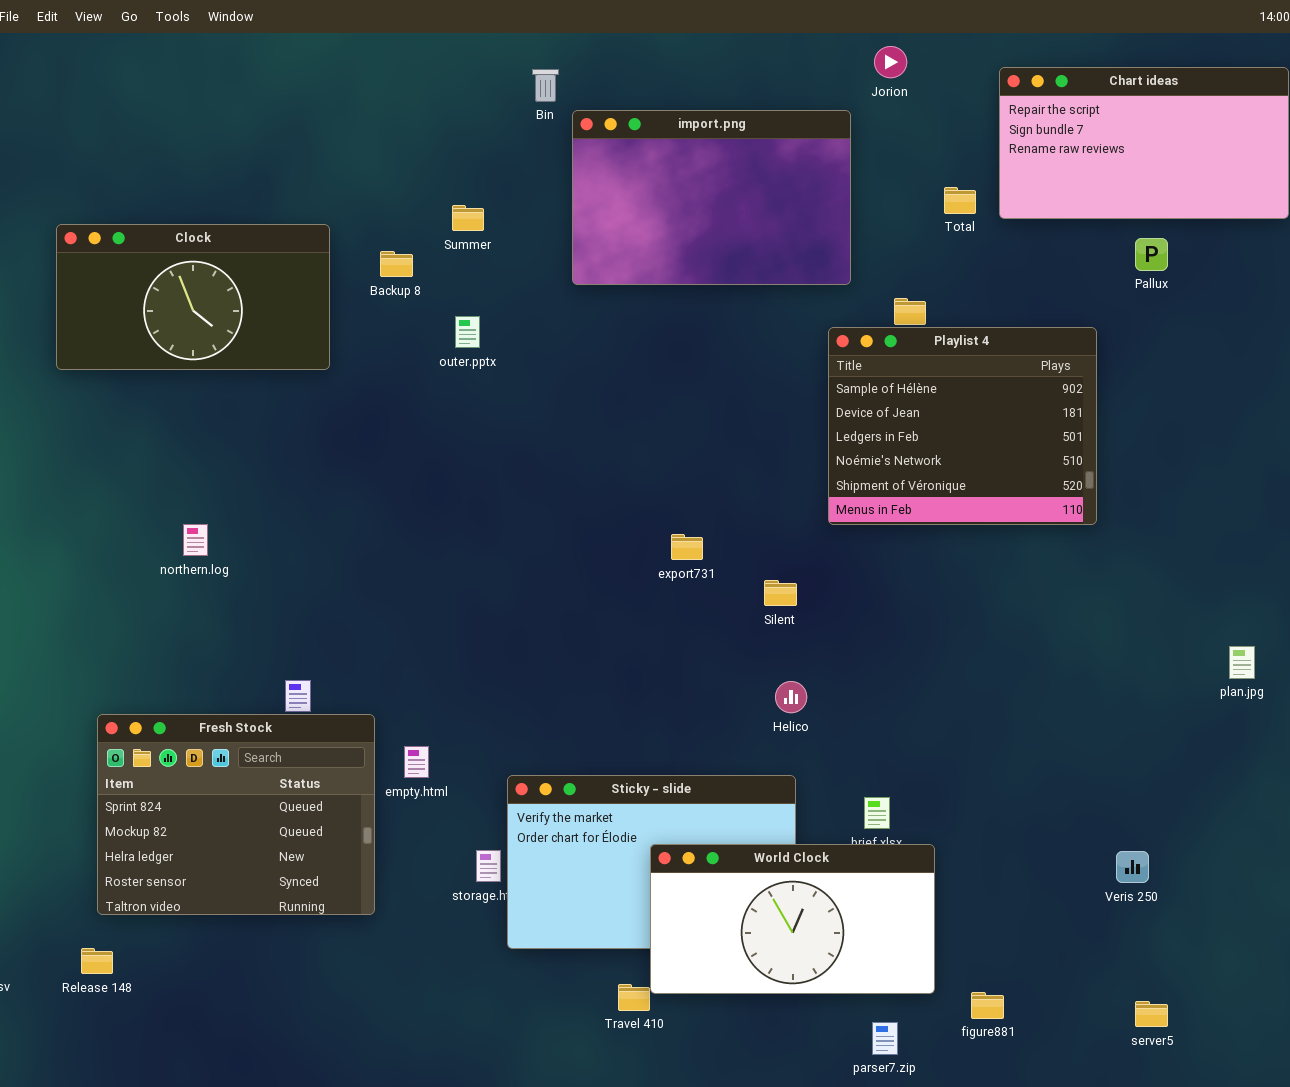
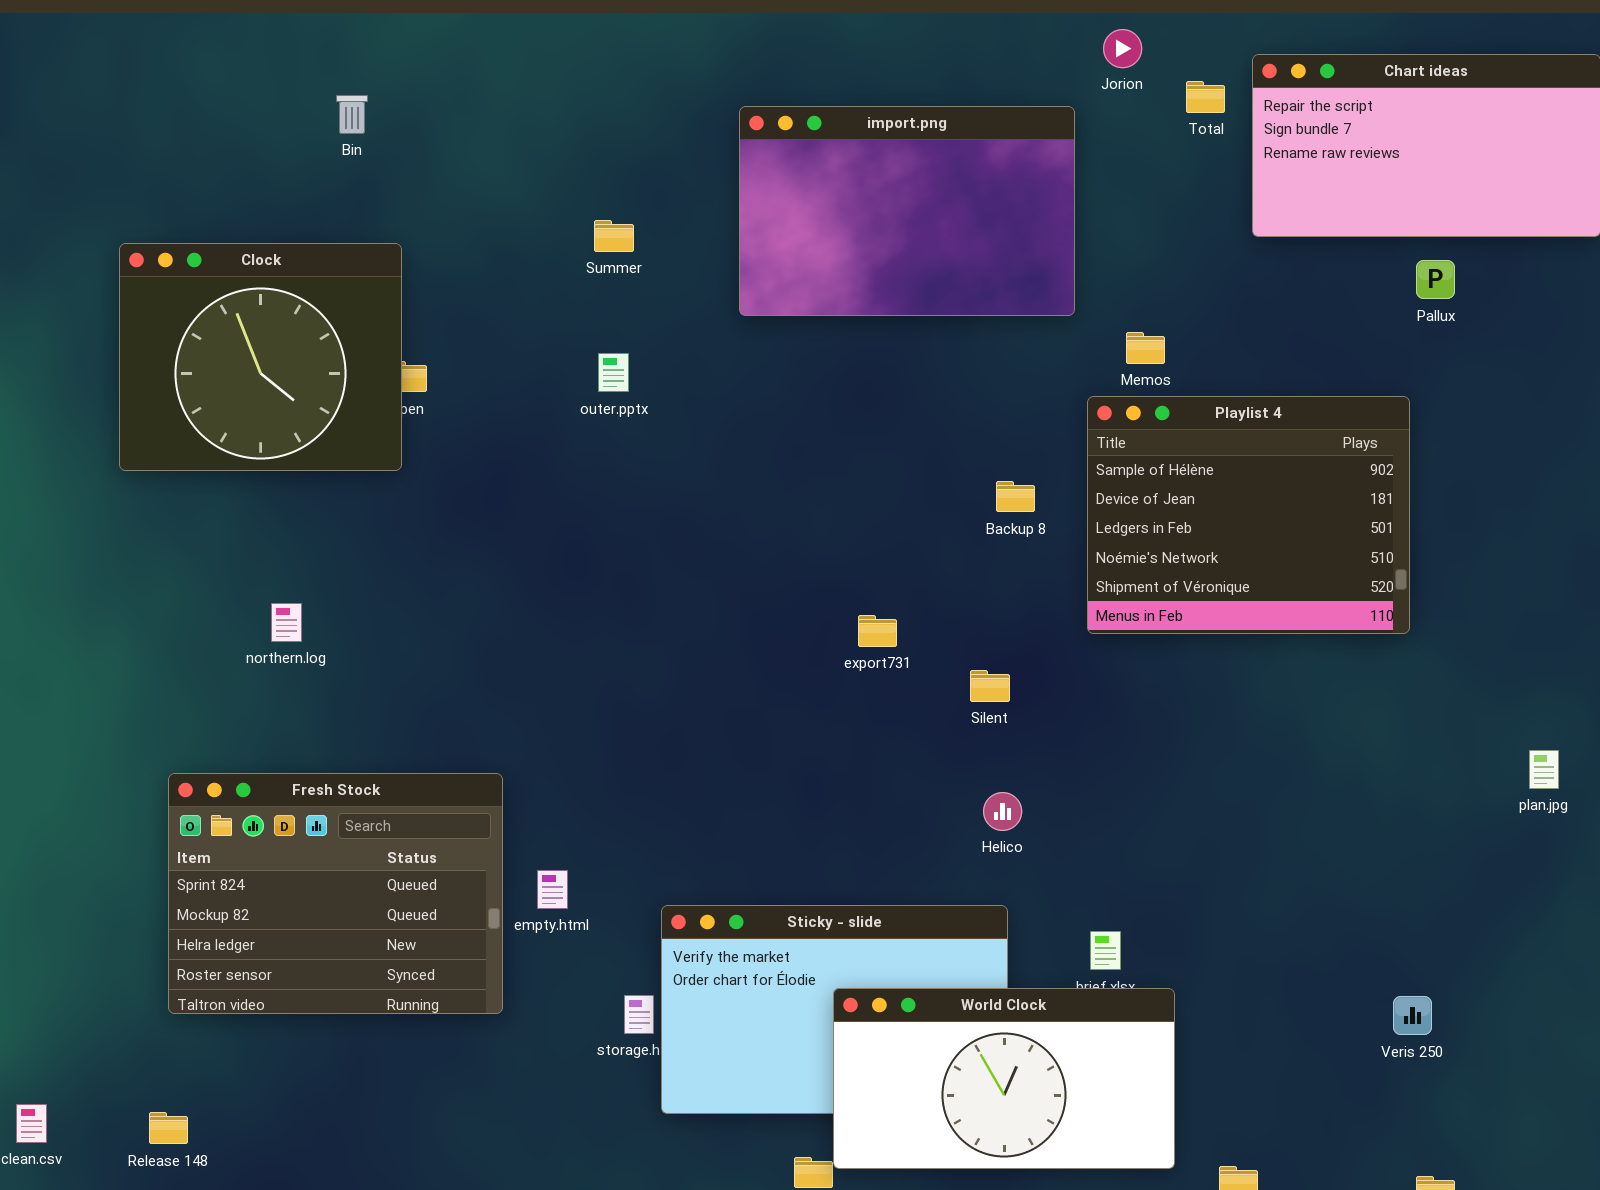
Bin: [532,69,559,102] -> [336,95,368,134], moved
Total: [944,187,976,214] -> [1186,81,1225,113], moved
Clock: [56,224,330,370] -> [119,243,402,471], resized
Backup 8: [380,251,413,277] -> [996,481,1035,512], moved
Playlist 4: [828,327,1097,525] -> [1087,396,1410,634], moved
Fresh Stock: [97,714,375,915] -> [168,773,503,1014], moved

